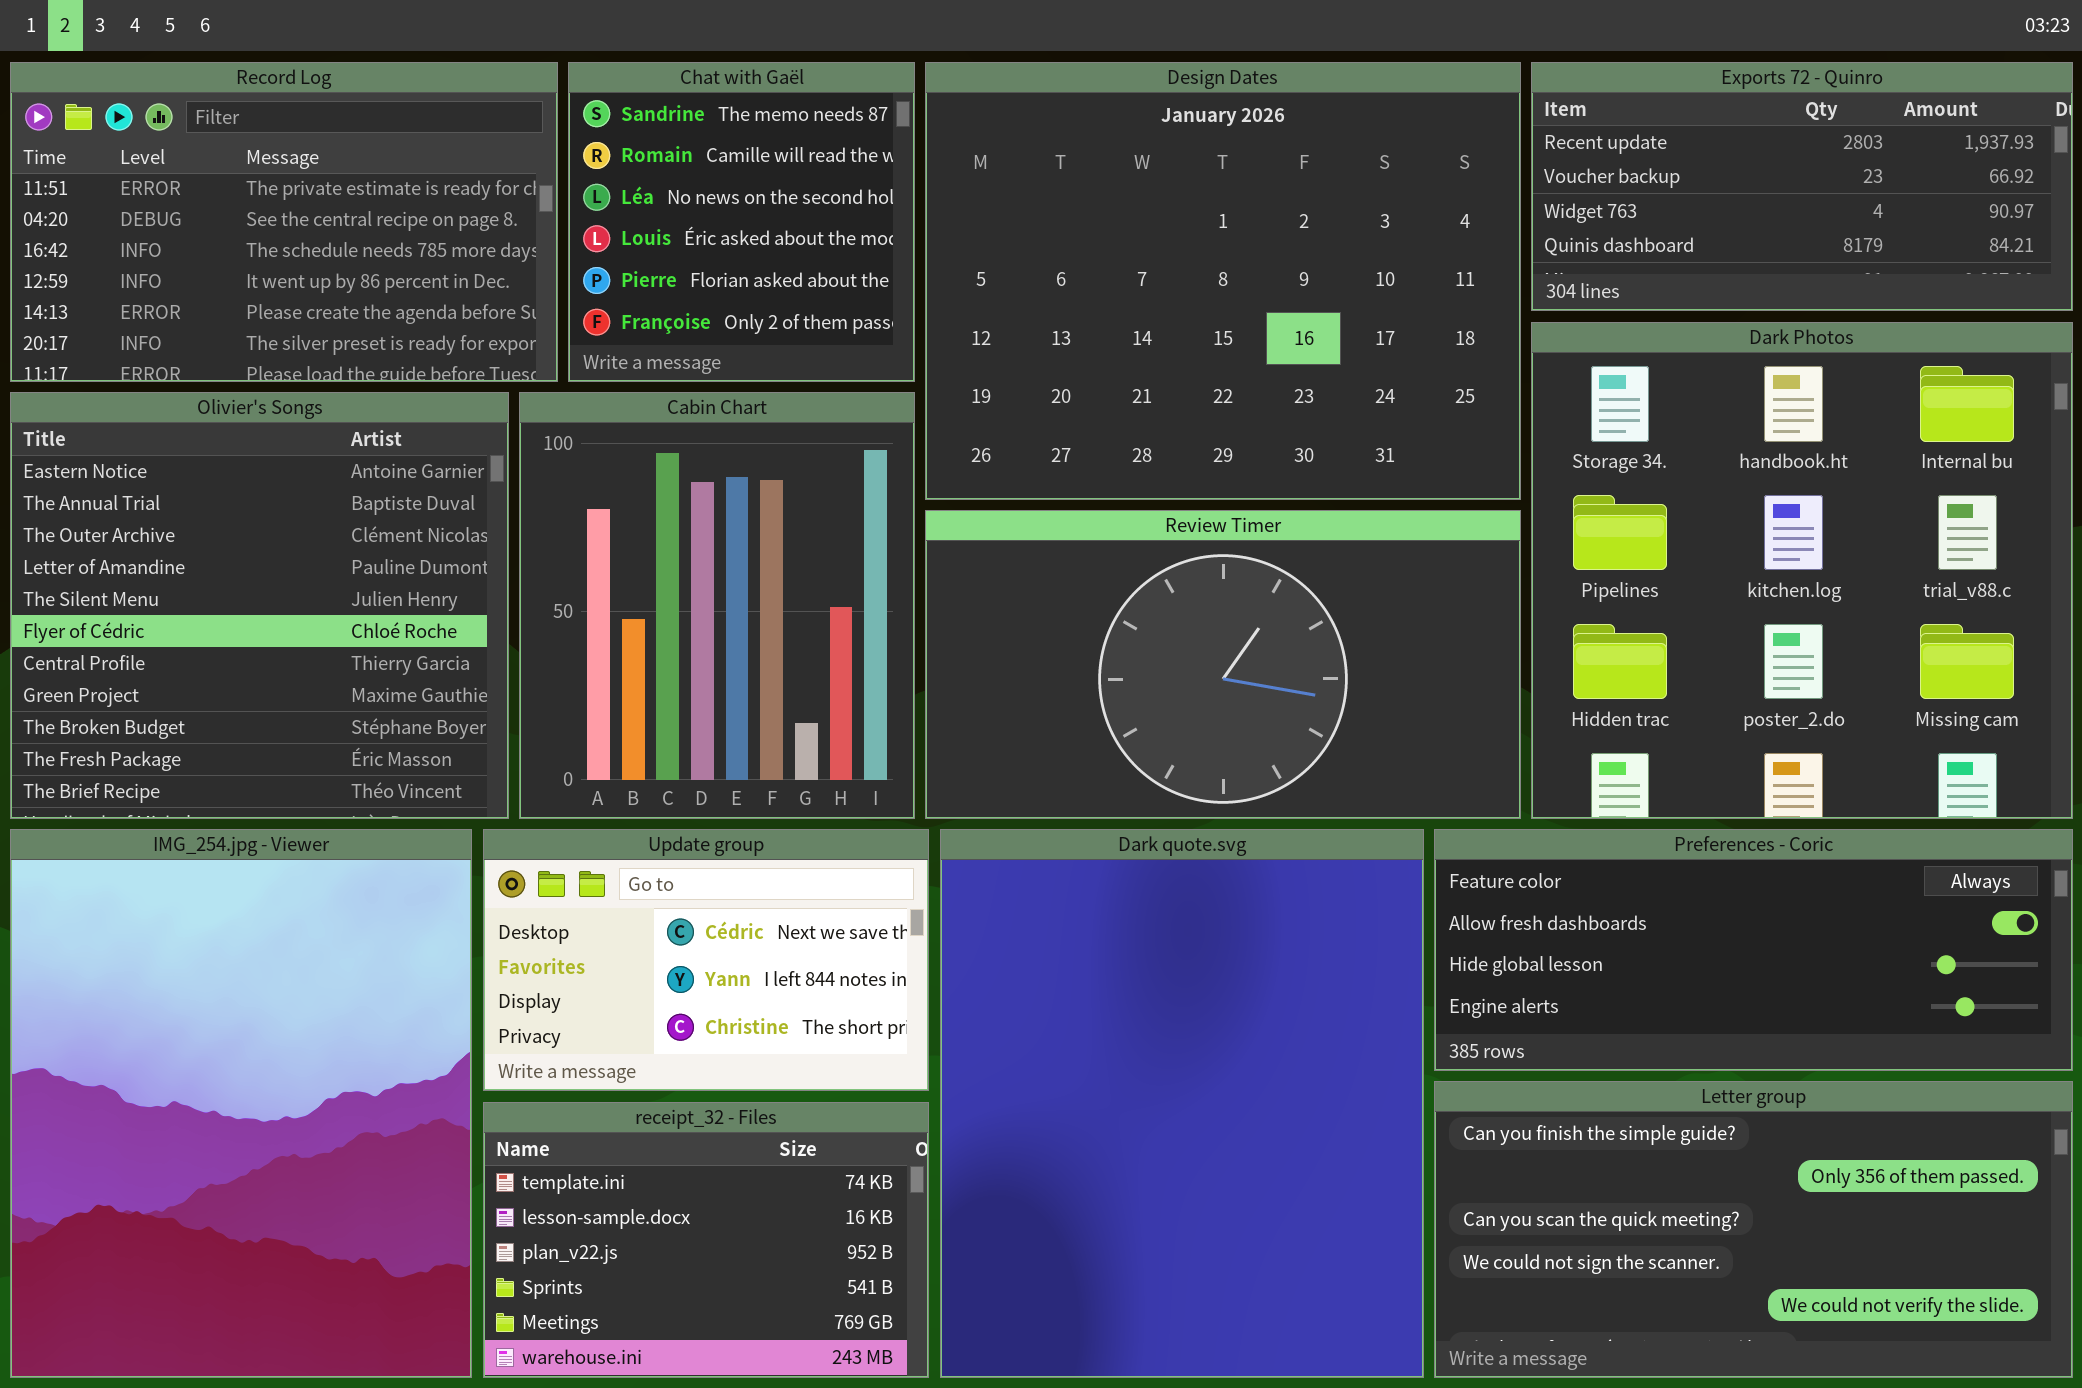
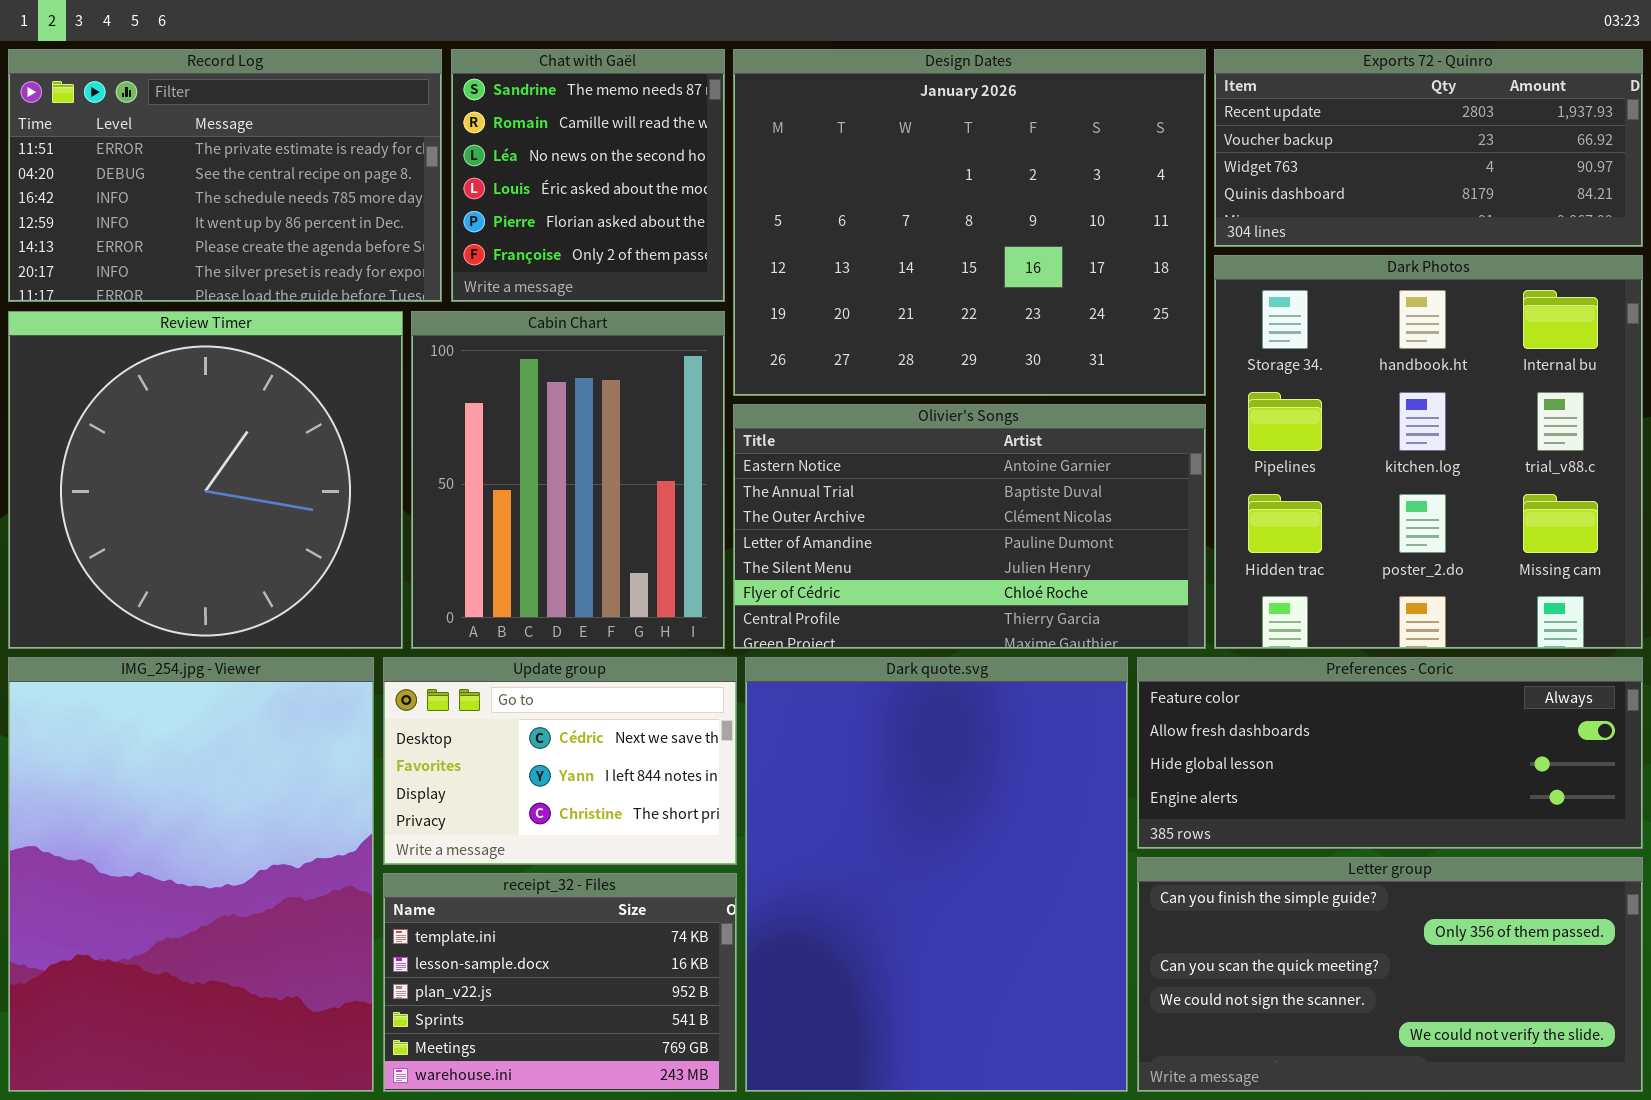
Olivier's Songs: [10,392,509,819] -> [733,404,1206,649], moved, resized
Review Timer: [925,510,1521,819] -> [8,311,403,649], moved, resized

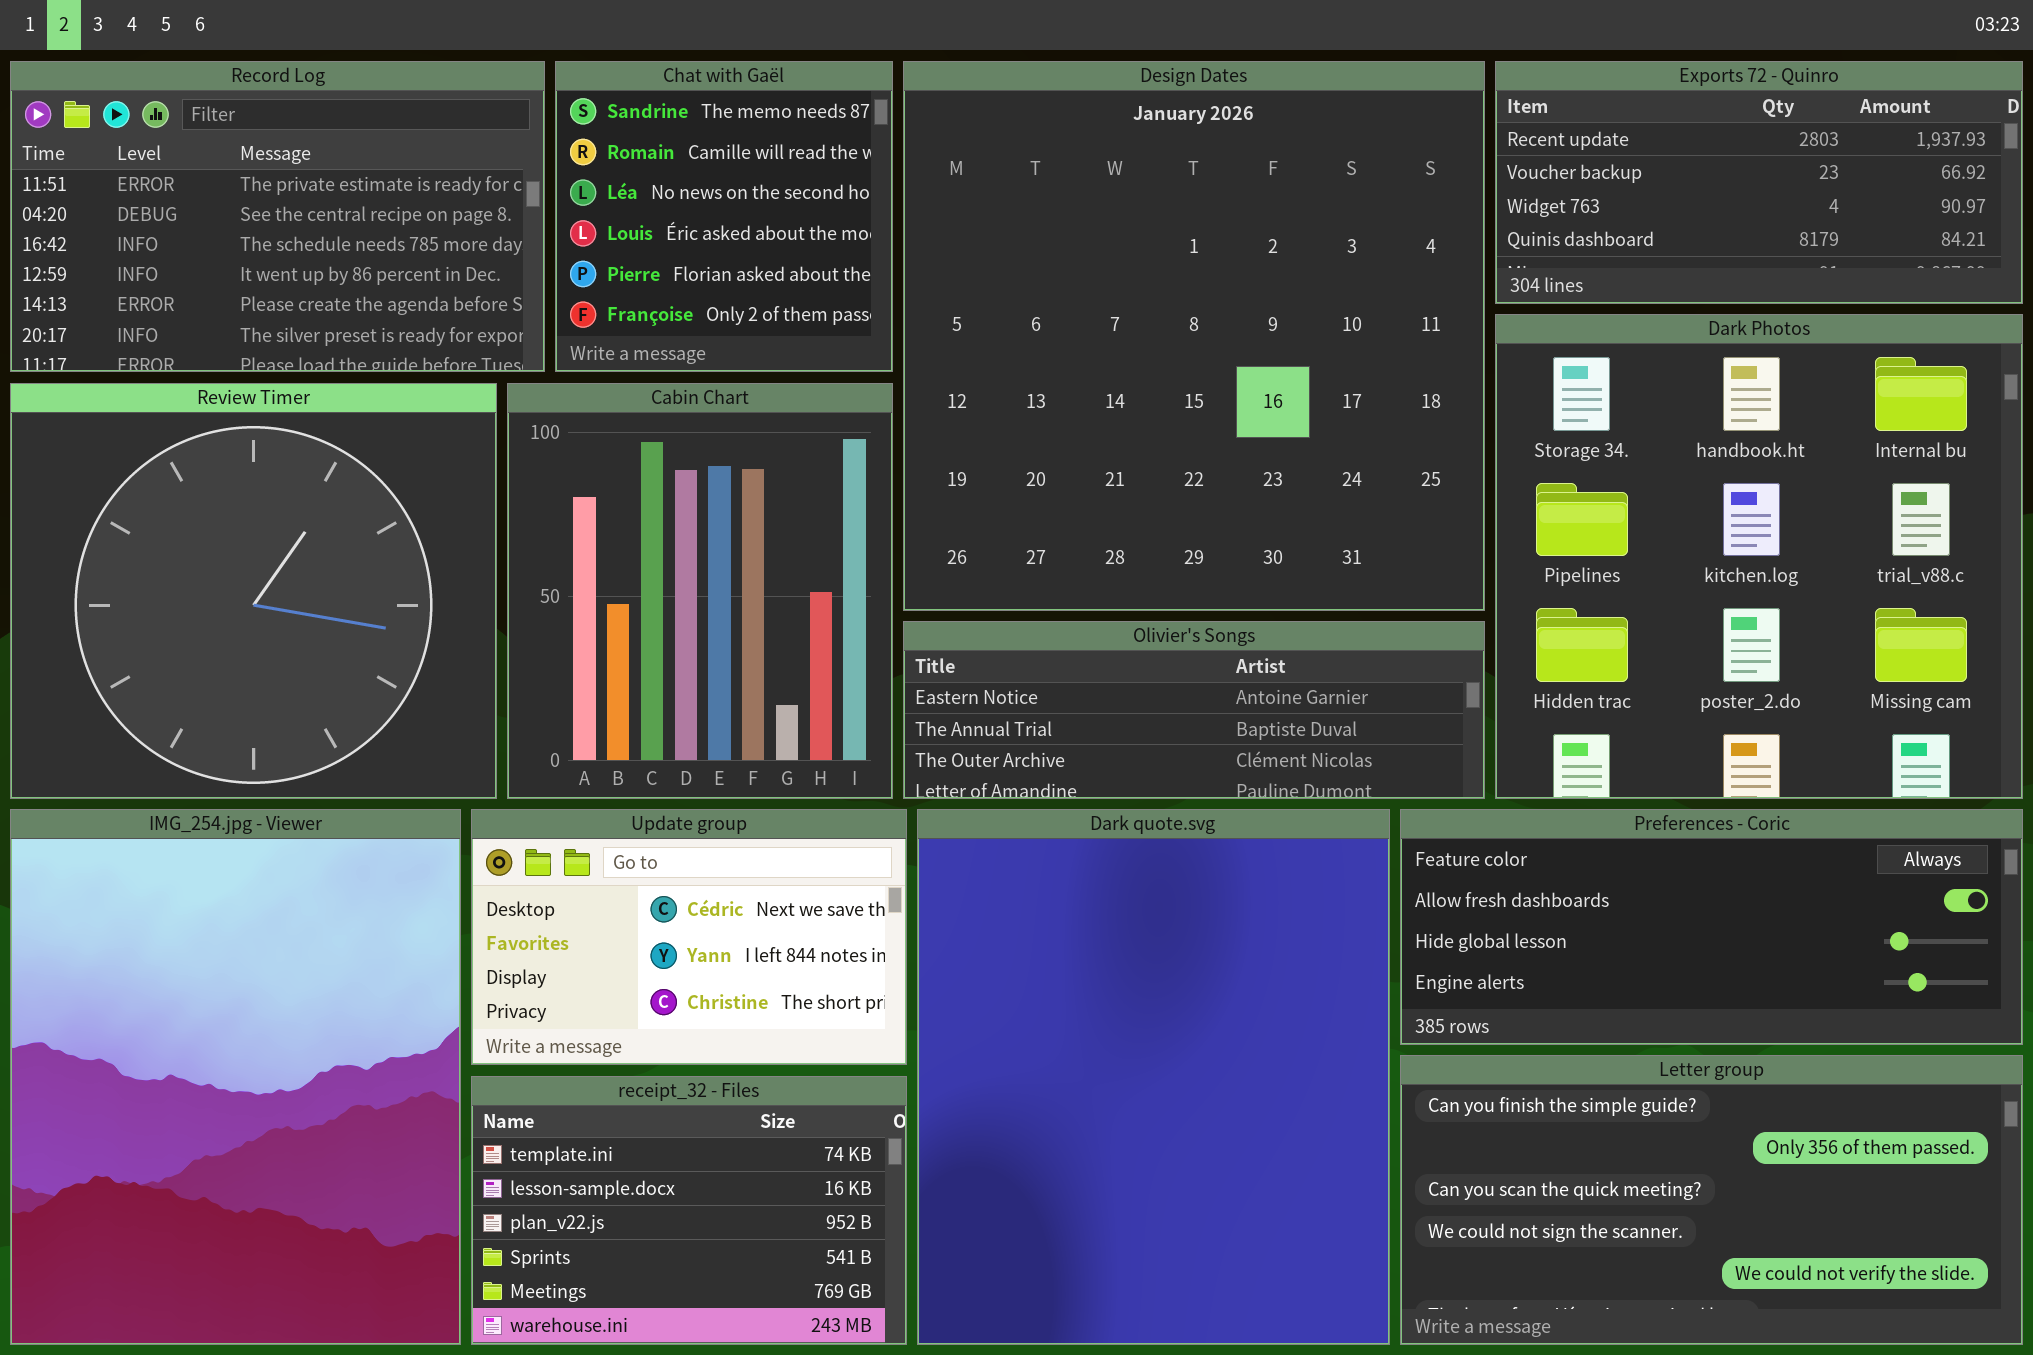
Design Dates: [733,49,1206,396] -> [903,61,1485,611], resized
Olivier's Songs: [733,404,1206,649] -> [903,621,1485,799], resized

